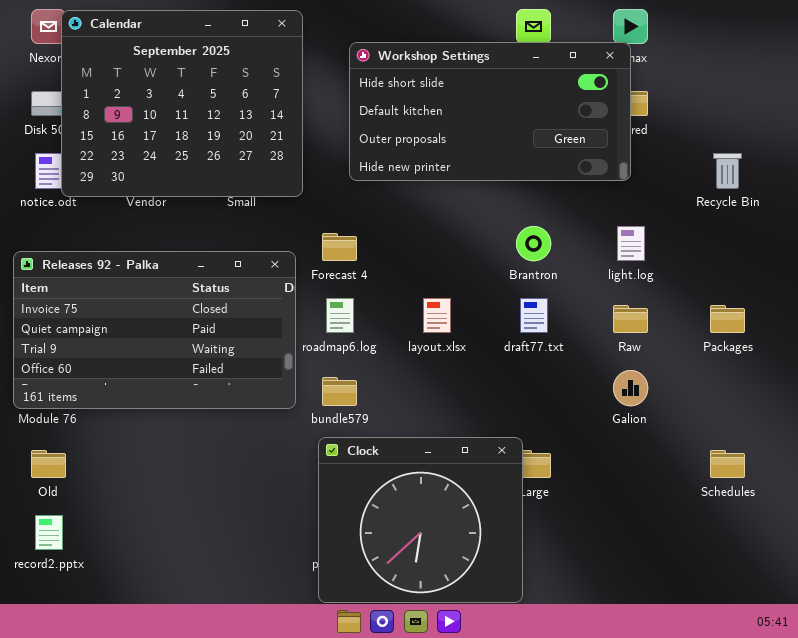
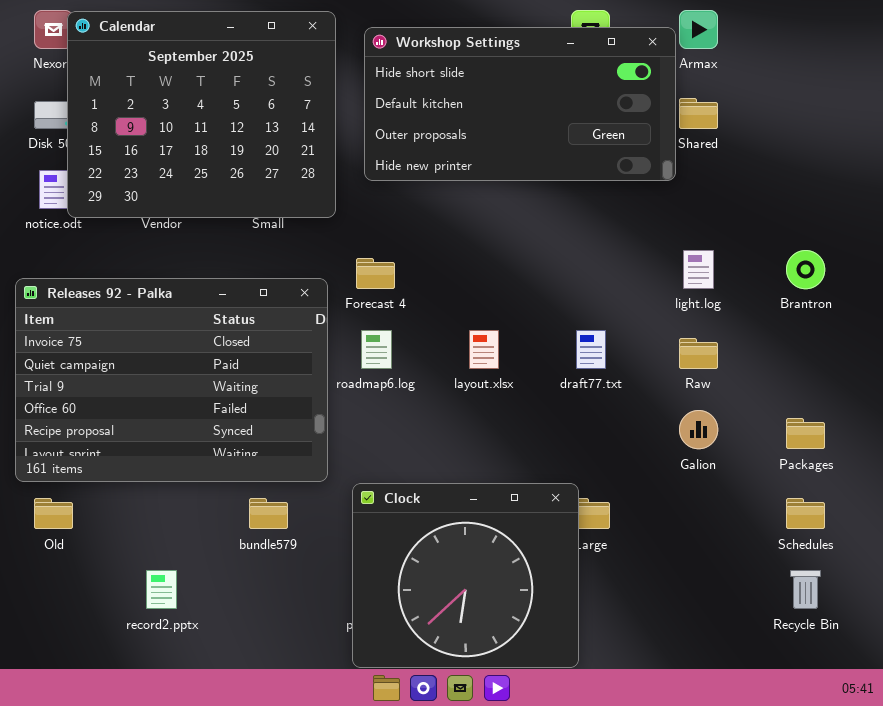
Workshop Settings: [349,42,631,181] -> [364,27,676,181], moved
Recycle Bin: [713,153,742,189] -> [790,570,821,609], moved
Brantron: [516,226,551,261] -> [786,250,825,289], moved
Releases 92 - Palka: [13,251,296,409] -> [15,278,328,482], resized
Packages: [710,305,745,333] -> [786,418,825,449], moved
bundle579: [322,377,357,406] -> [249,498,288,529], moved
record2.pptx: [35,515,63,550] -> [146,570,177,609], moved

